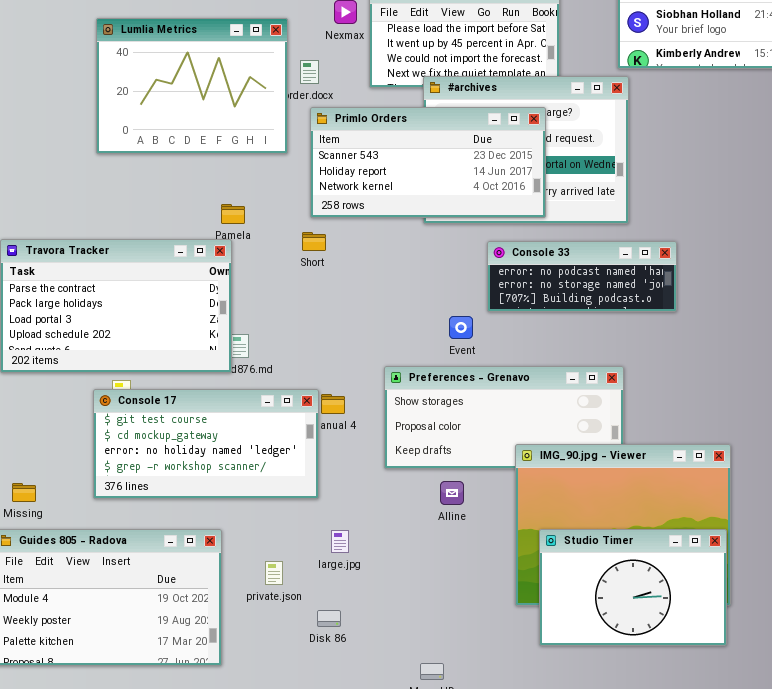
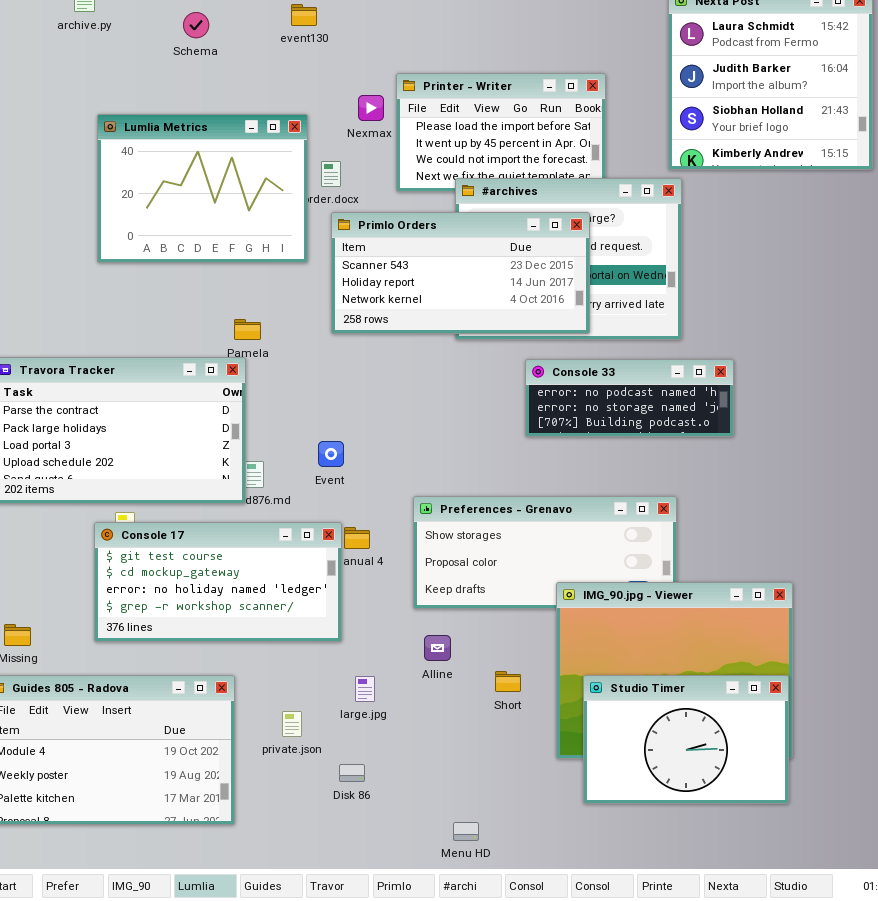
Short: [302,232,326,251] -> [495,671,521,692], moved
Event: [449,316,473,339] -> [318,441,344,467], moved
Alline: [440,481,464,505] -> [424,635,451,661], moved

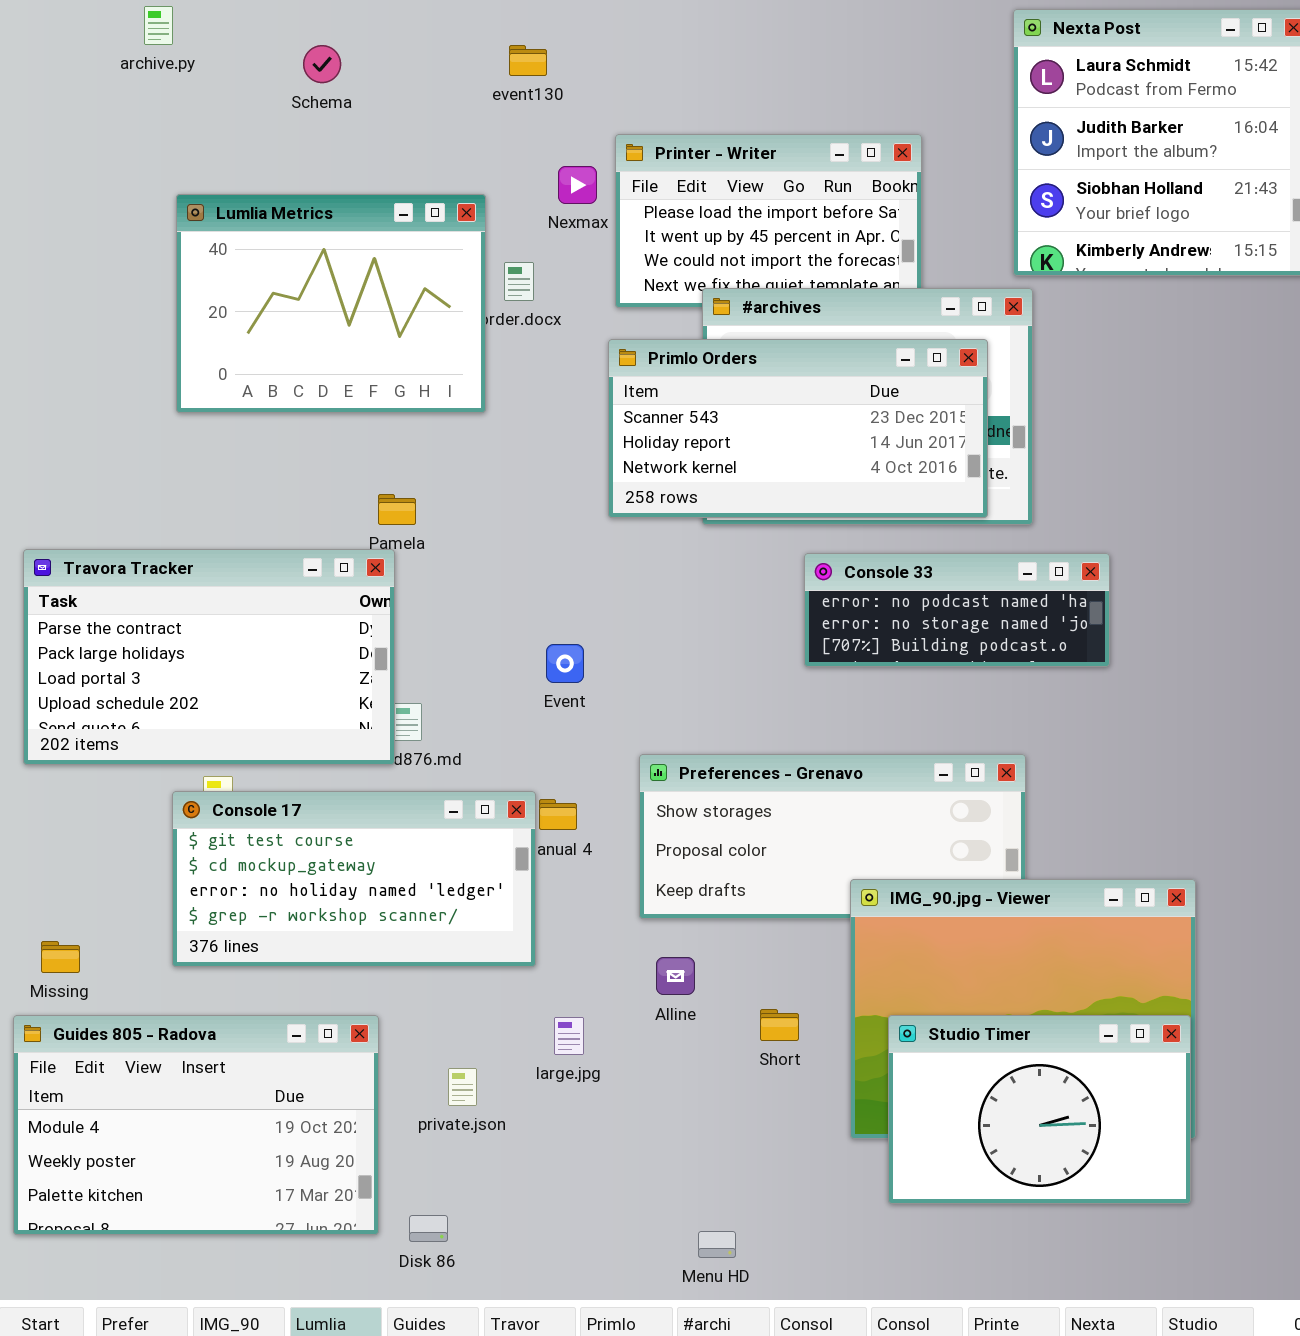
event130: [291,4,317,26] -> [509,45,547,76], moved
Primlo Orders: [331,212,590,334] -> [608,339,988,518], moved
Event: [318,441,344,467] -> [546,644,584,683], moved
Disk 86: [339,764,365,782] -> [409,1215,448,1242], moved

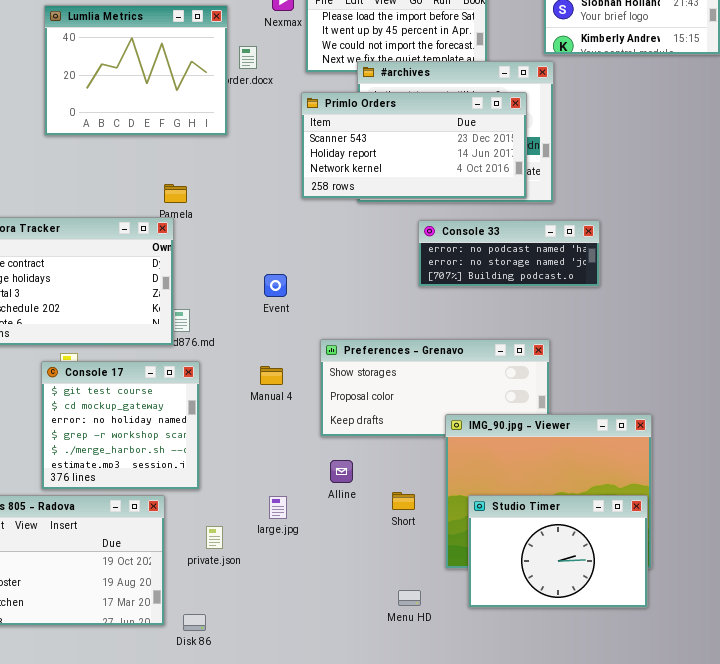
Console 17: [172,791,536,967] -> [41,361,200,490], resized
Menu HD: [698,1231,736,1258] -> [398,590,421,606], moved

